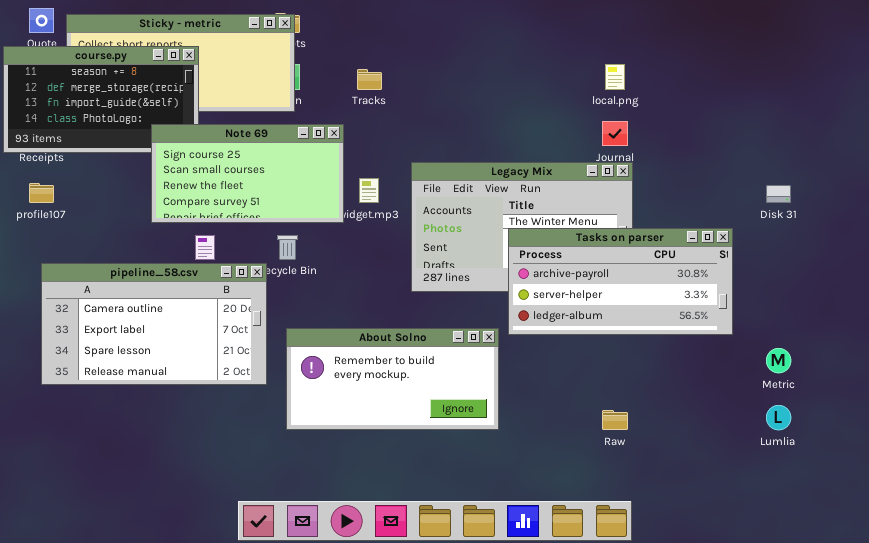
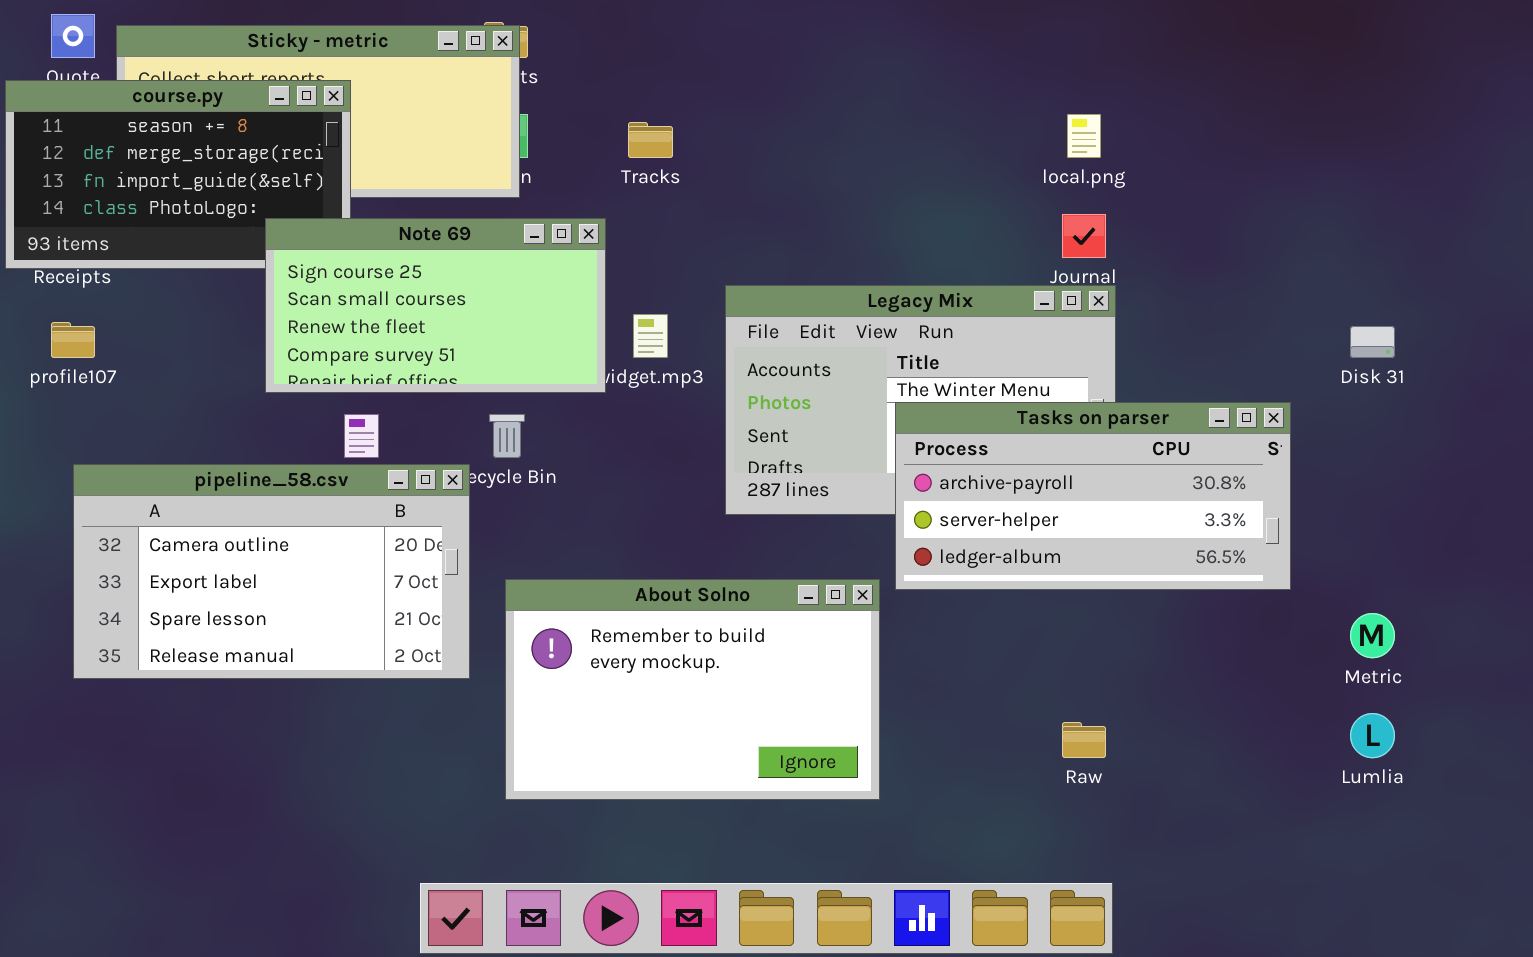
About Solno: [286,328,499,430] -> [505,579,880,800], resized

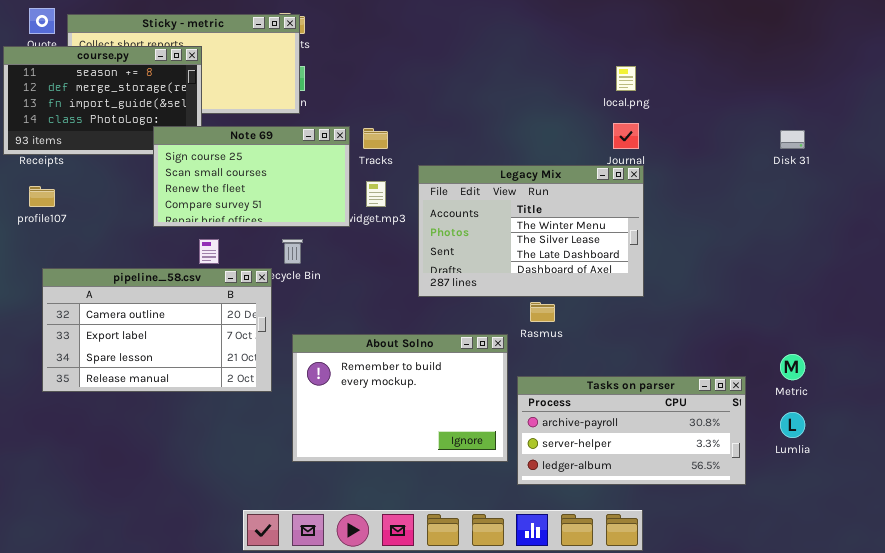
Tracks: [628,122,673,158] -> [363,128,388,149], moved
Disk 31: [1350,326,1395,358] -> [780,130,805,149], moved
Tasks on parser: [895,402,1291,590] -> [517,376,746,485], moved

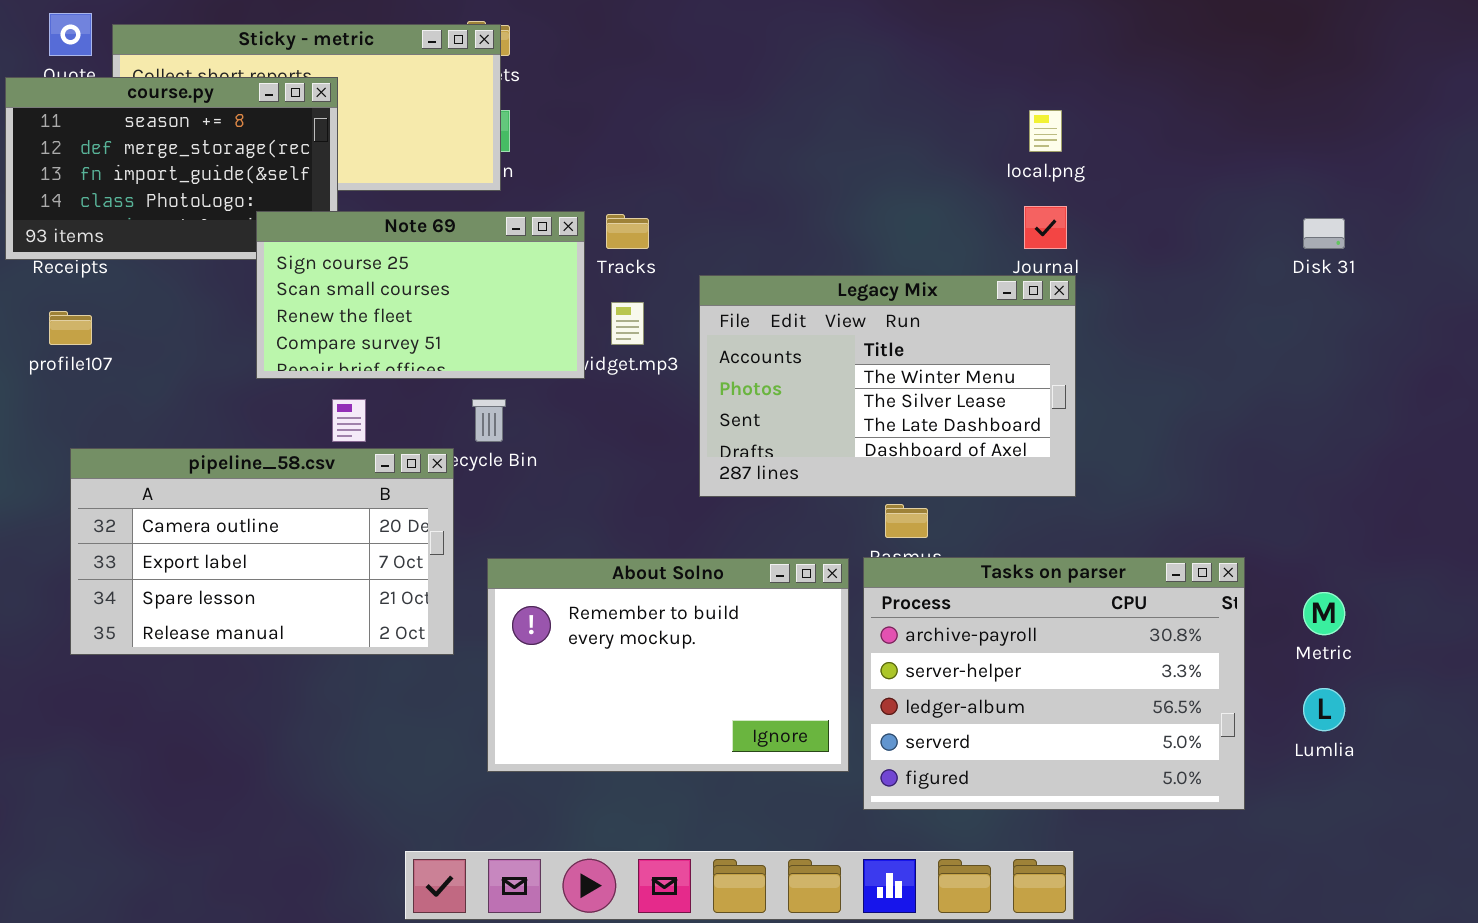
Tasks on parser: [517,376,746,485] -> [863,557,1245,810], resized

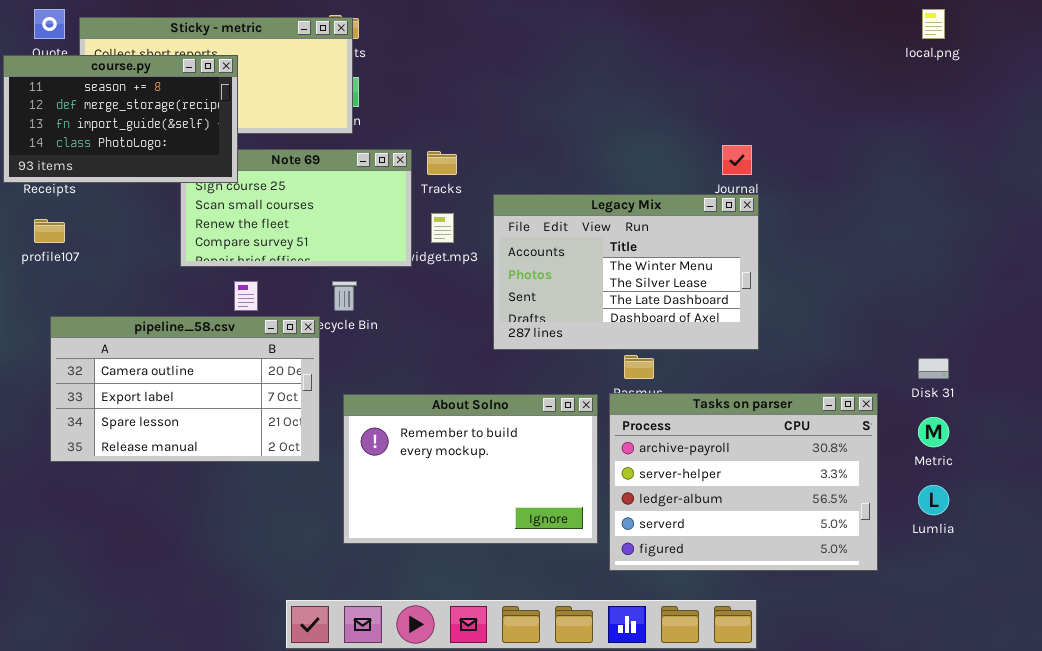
course.py: [5,77,338,260] -> [3,55,238,183], raised
local.png: [1029,110,1062,152] -> [922,9,945,39], moved
Disk 31: [1303,218,1345,249] -> [918,358,949,379], moved

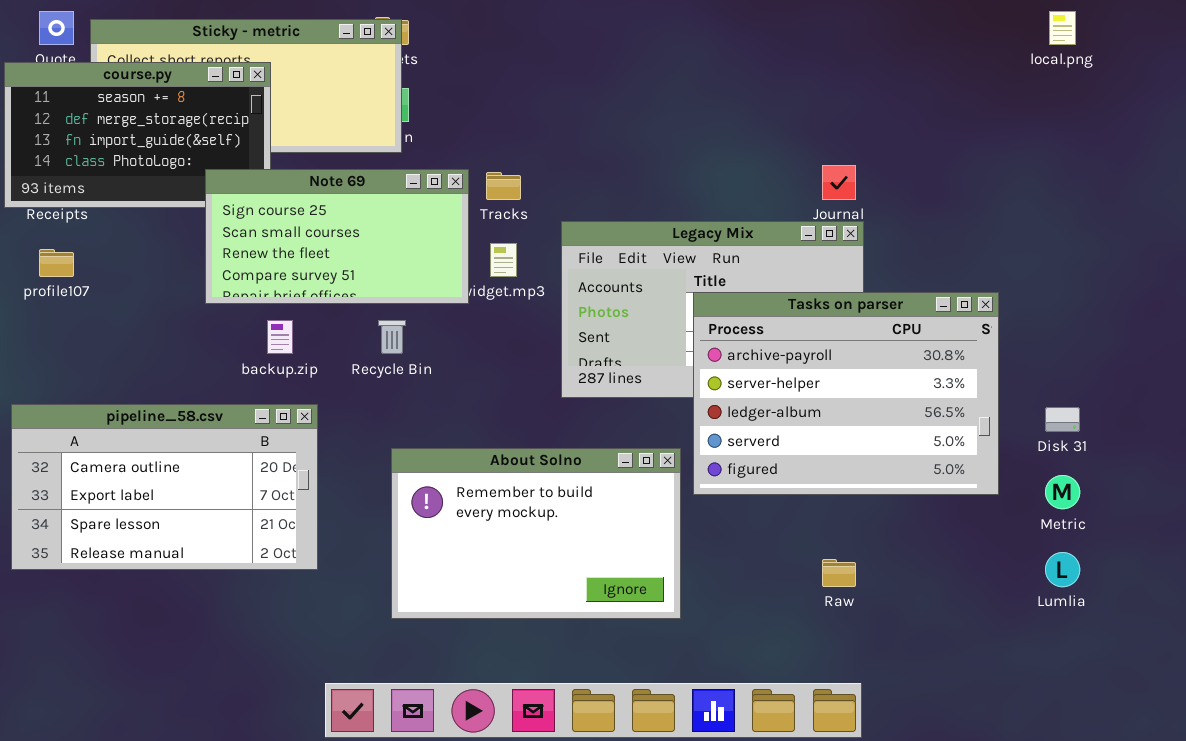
Note 69: [180,149,412,267] -> [205,169,469,304], raised
pipeline_58.csv: [50,316,320,462] -> [11,404,318,570], moved
Tasks on parser: [609,393,878,571] -> [693,292,999,495], moved

